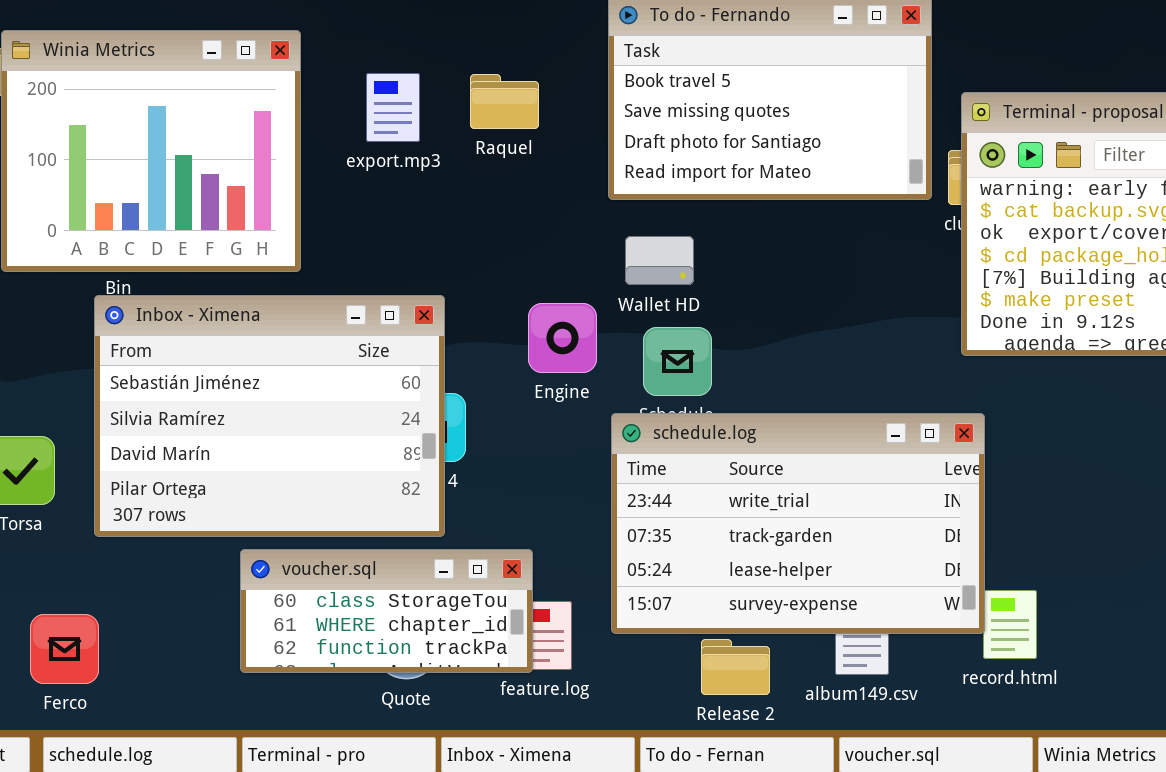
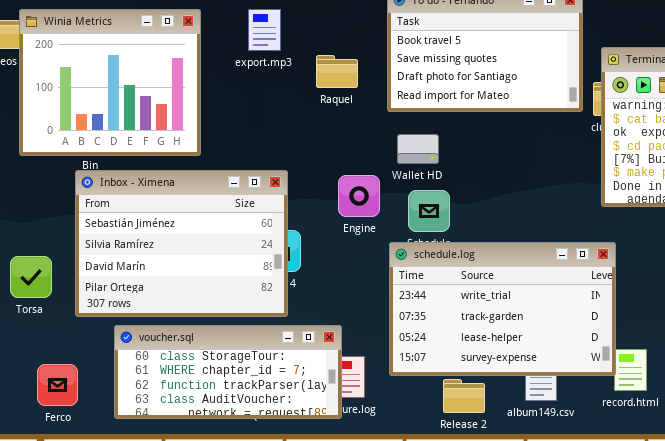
export.mp3: [366,73,420,142] -> [248,9,281,51], moved
Raquel: [470,74,539,129] -> [316,55,358,88], moved
voucher.sql: [240,549,533,673] -> [114,325,342,419], resized

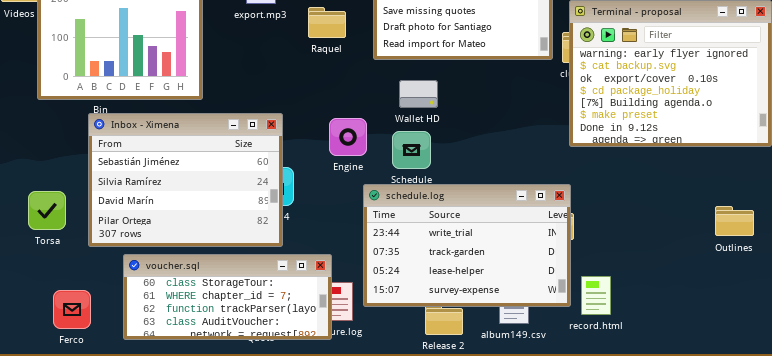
Wallet HD: [397,134,439,164] -> [399,80,438,108], moved
schedule.log: [389,242,616,376] -> [363,184,571,307], moved

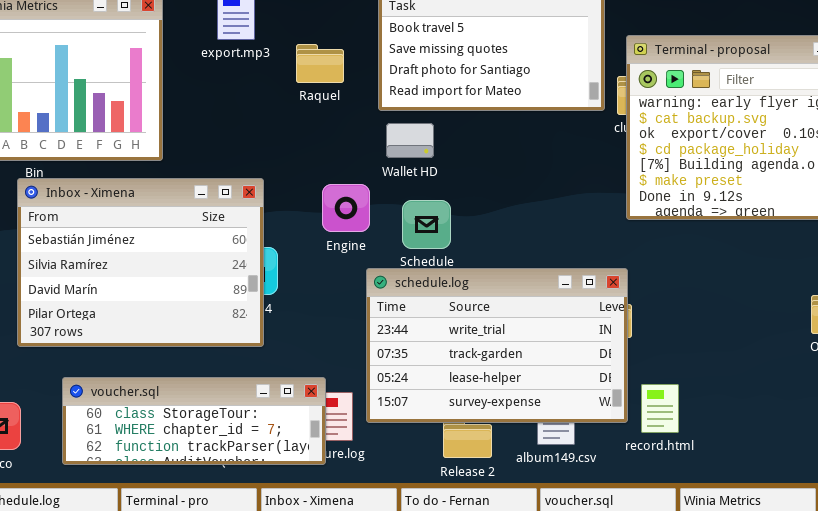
Wallet HD: [399,80,438,108] -> [386,123,434,158], moved
voucher.sql: [123,254,332,340] -> [62,377,326,465], resized

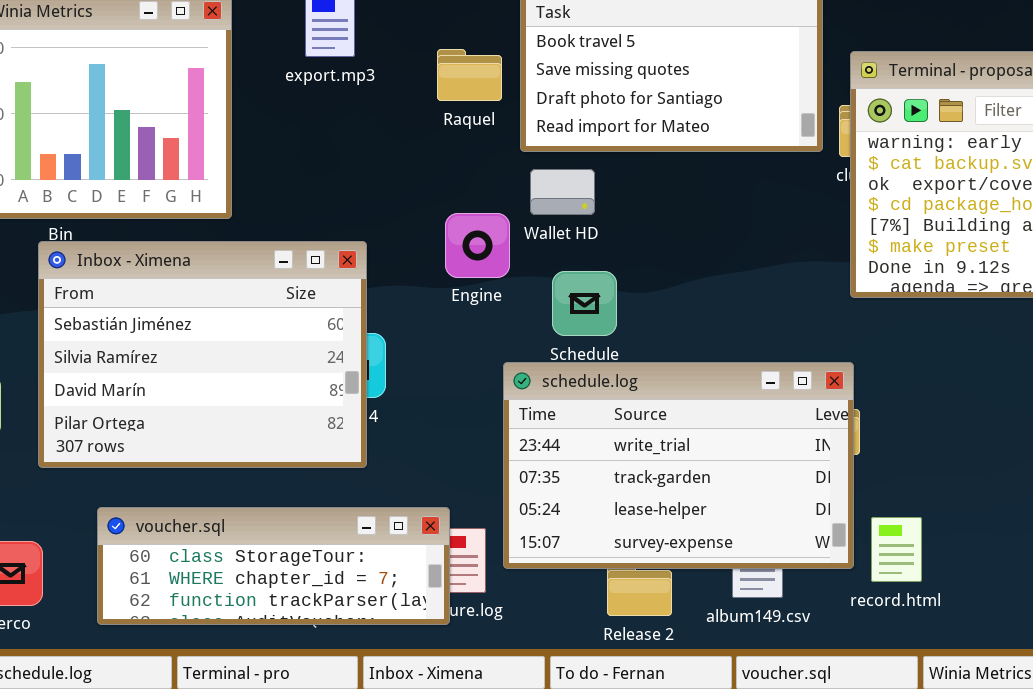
Raquel: [296,44,344,83] -> [437,49,502,101], moved
Engine: [322,184,370,232] -> [445,213,510,278], moved

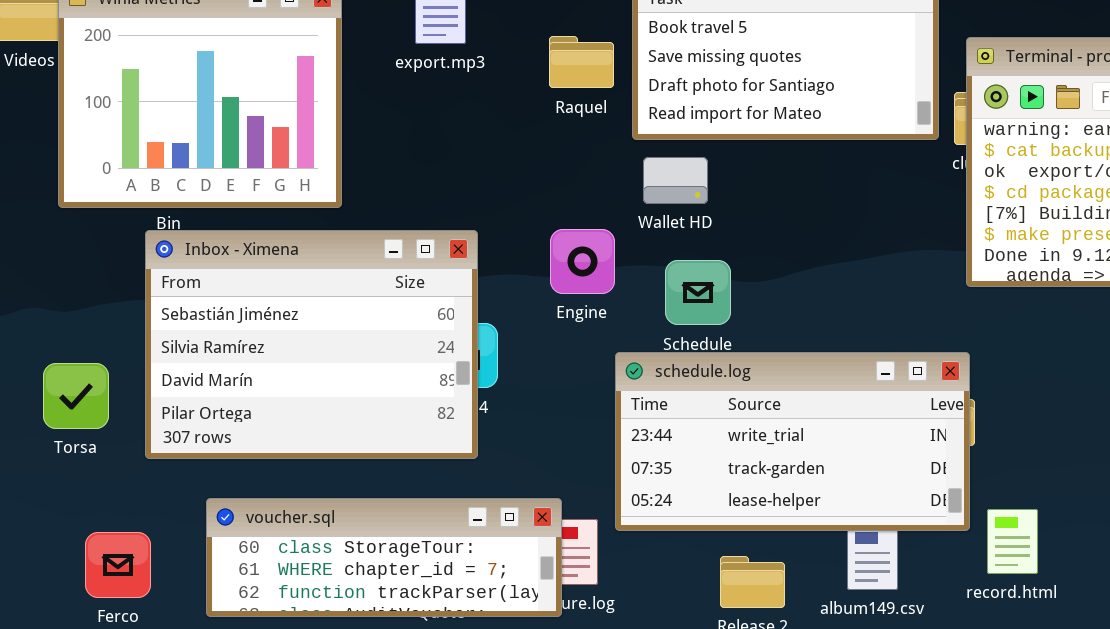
Engine: [445,213,510,278] -> [550,229,615,294], moved
schedule.log: [503,362,854,569] -> [615,352,970,531], resized

